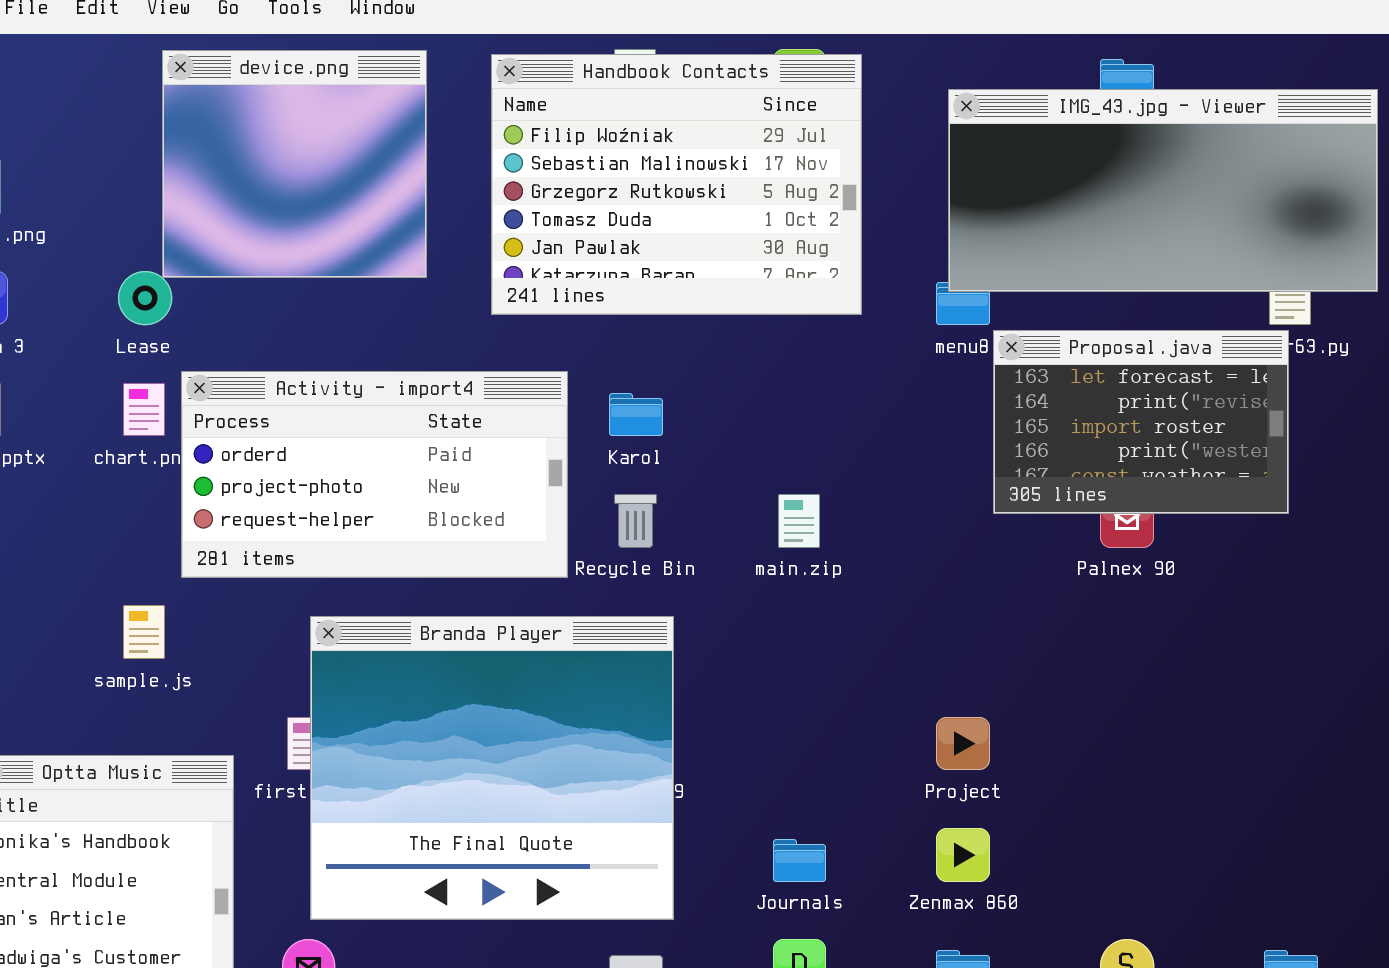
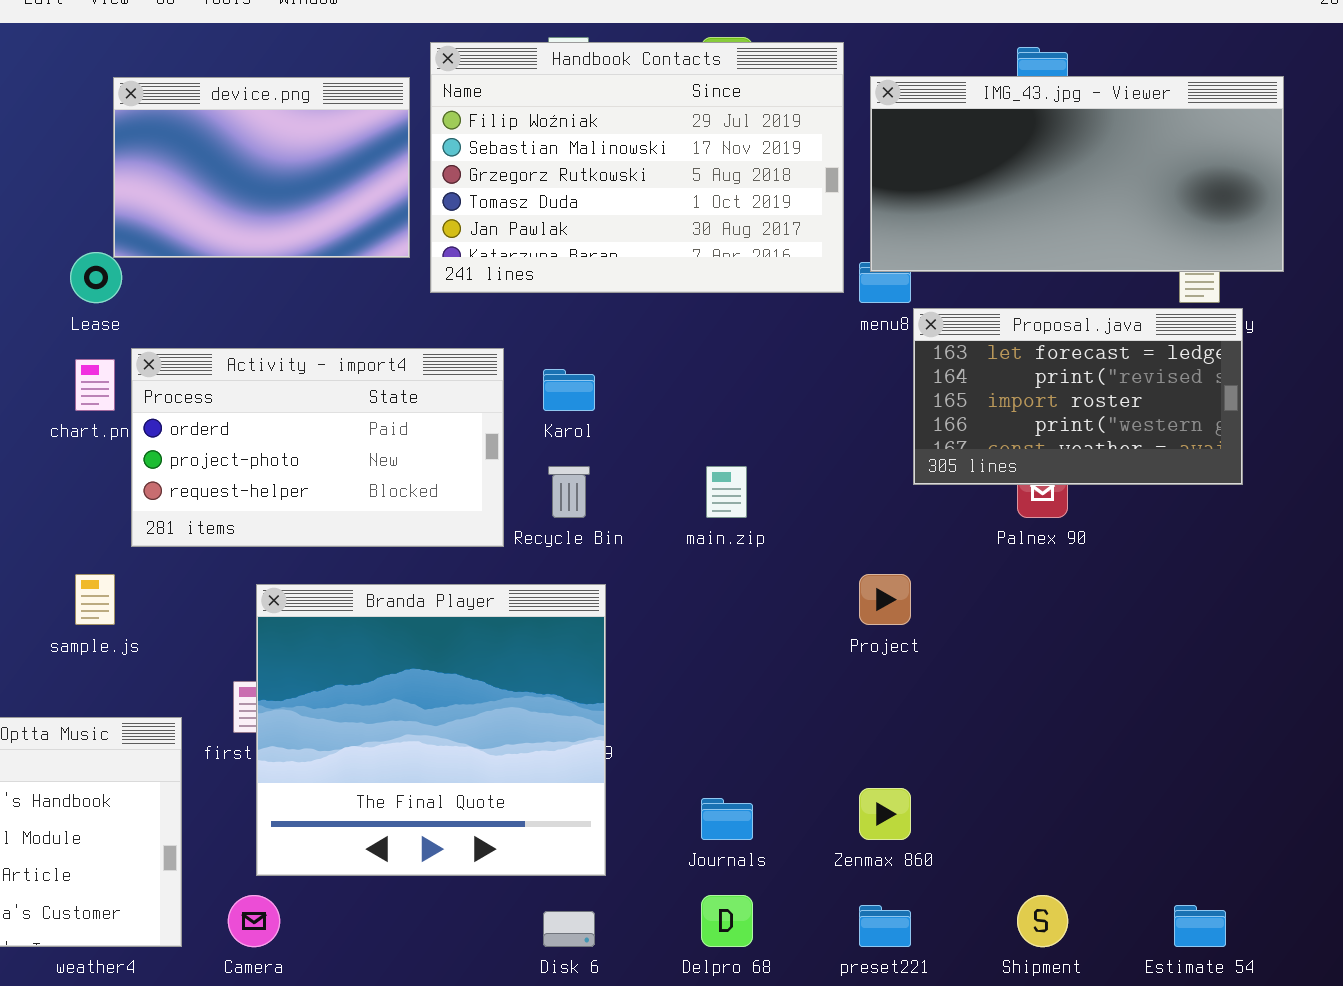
device.png: [162,50,427,278] -> [113,77,410,258], resized
Handbook Contacts: [491,54,862,315] -> [430,42,844,293], resized
Proposal.java: [993,330,1289,514] -> [913,308,1243,485], resized
Project: [936,717,990,770] -> [859,574,911,625], moved

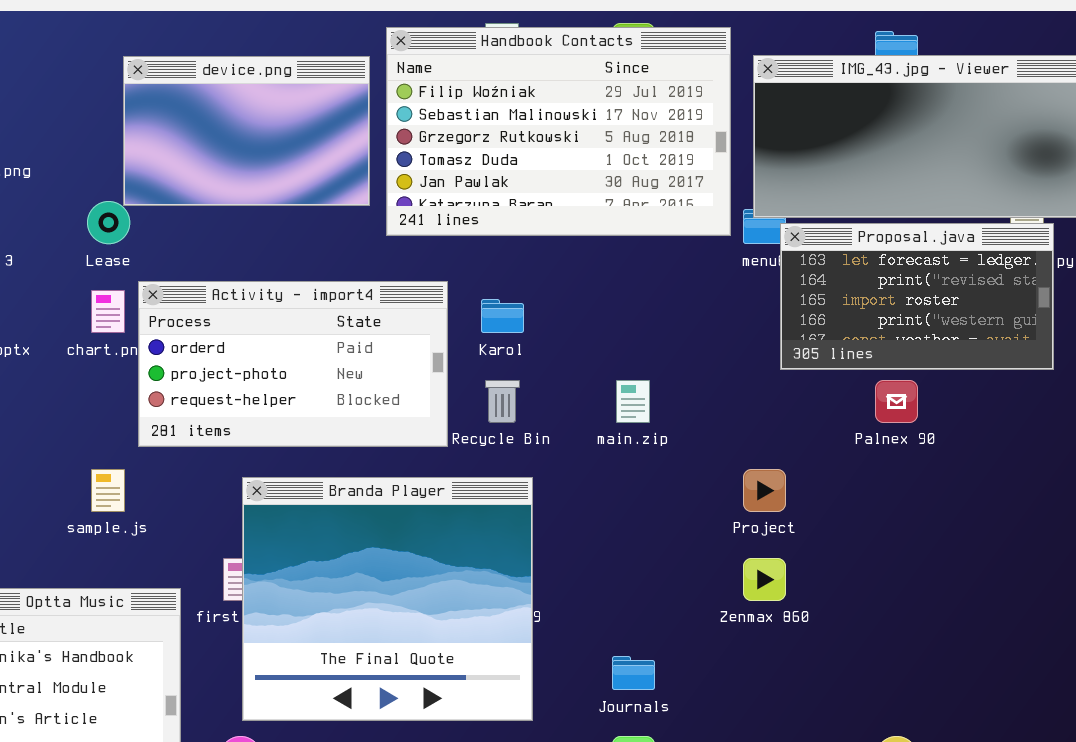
Proposal.java: [913,308,1243,485] -> [780,223,1054,370], moved
Zenmax 860: [859,788,911,840] -> [743,558,786,601], moved

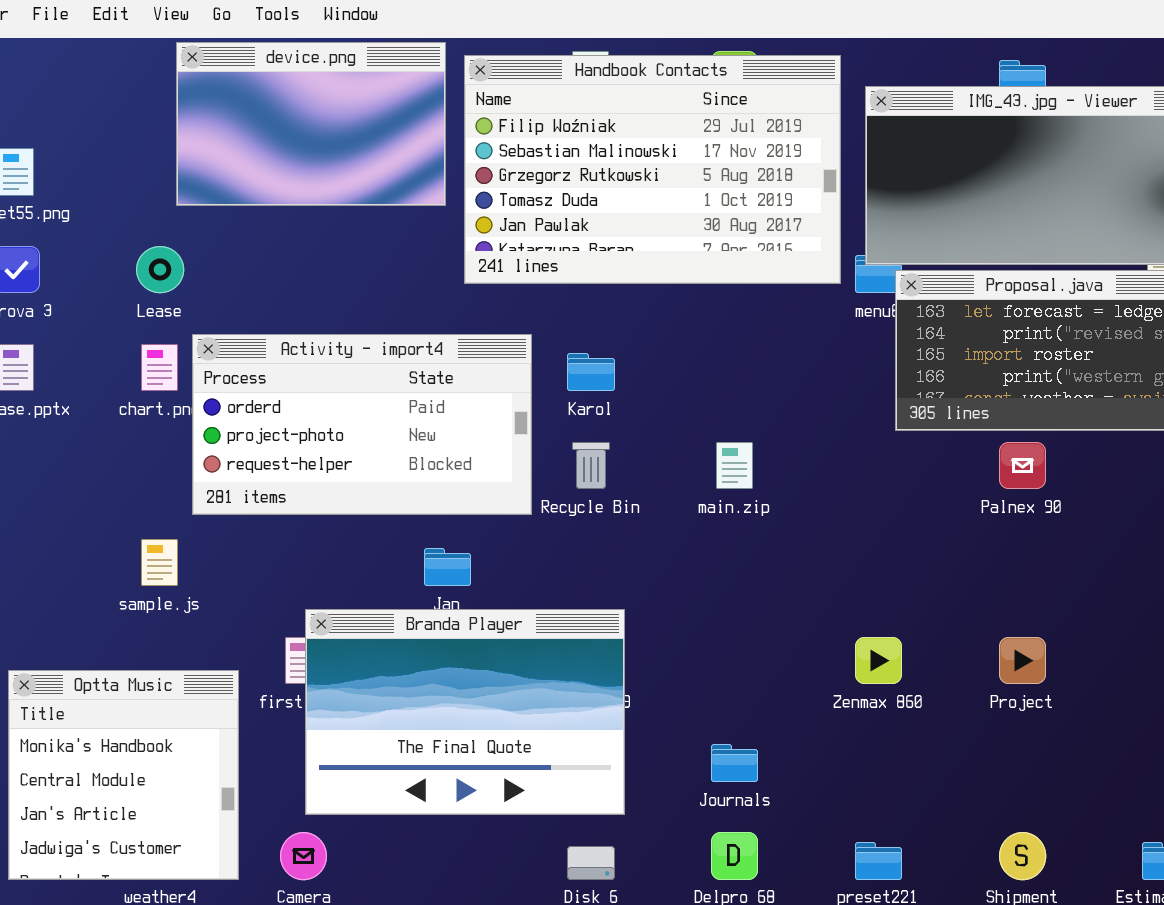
device.png: [123,56,370,206] -> [176,42,446,206], moved
Project: [743,469,786,512] -> [999,637,1046,684], moved
Branda Player: [242,477,533,721] -> [305,609,625,815], resized

